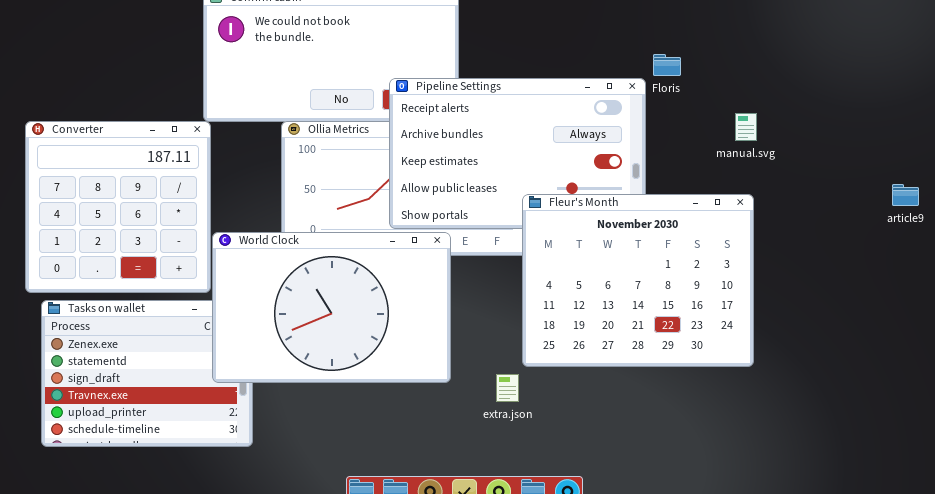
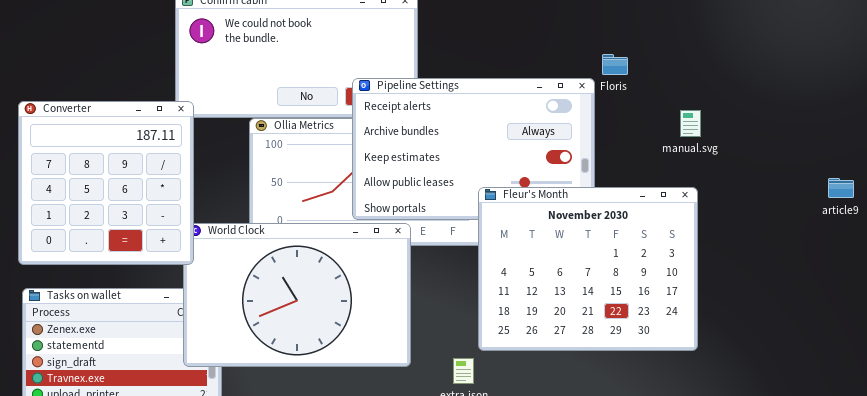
Converter: [25,121,211,293] -> [18,101,194,265], moved

